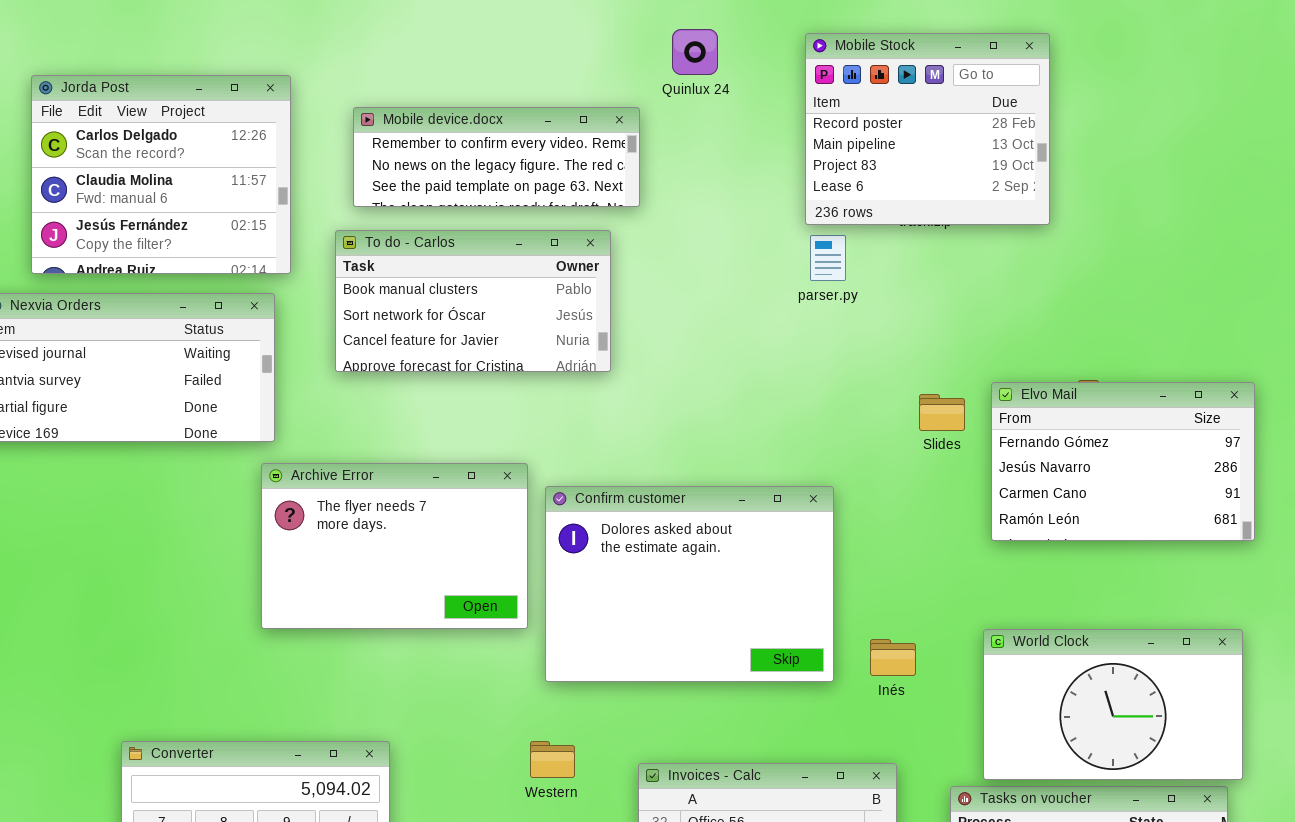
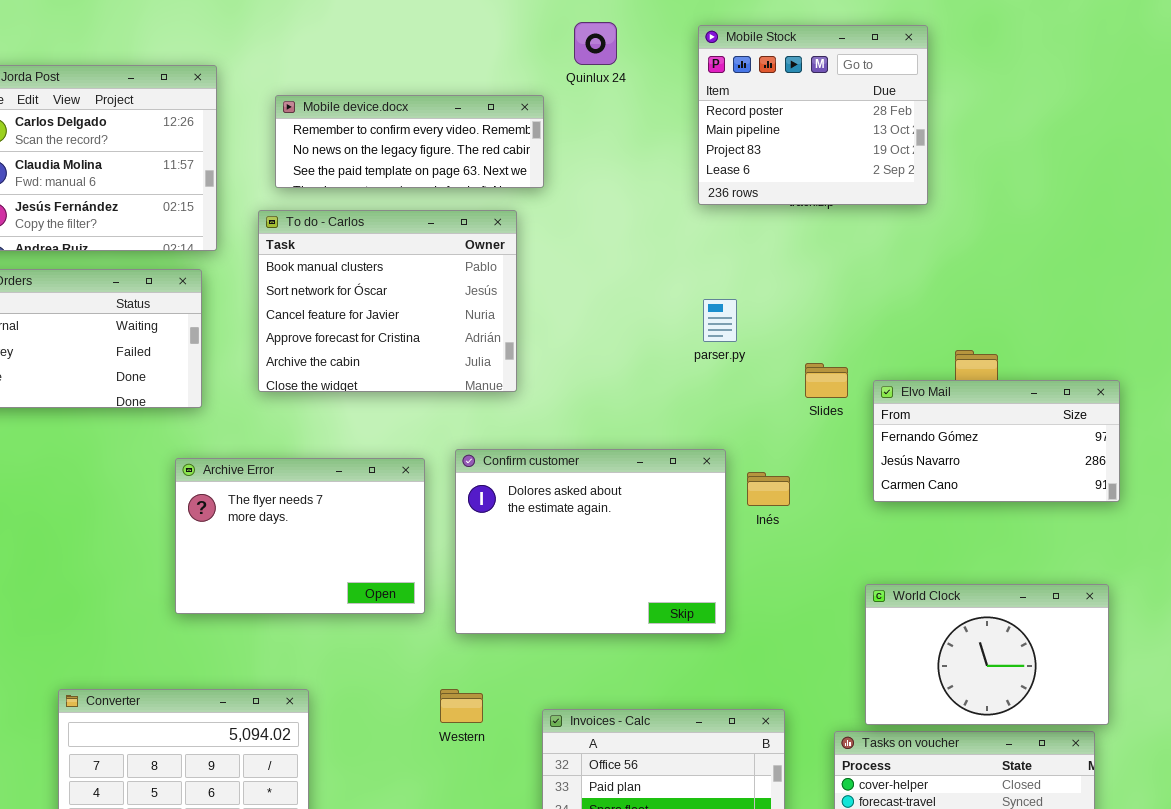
To do - Carlos: [335,230,611,372] -> [258,210,517,392], resized
parser.py: [810,235,846,281] -> [703,299,737,342], moved
Elvo Mail: [991,382,1255,541] -> [873,380,1120,502], resized
Archive Error: [261,463,528,629] -> [175,458,425,614], moved
Inés: [870,639,916,676] -> [747,472,790,506], moved

